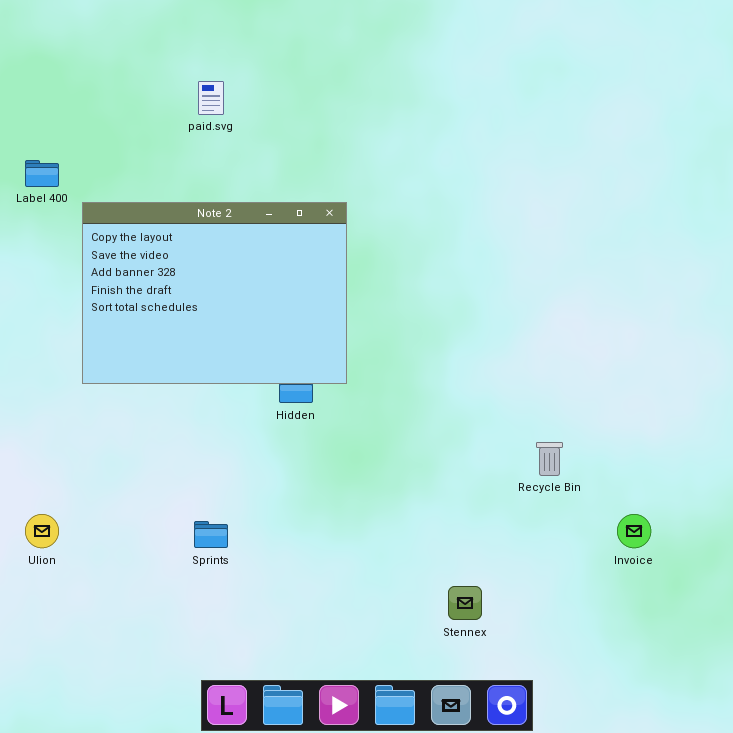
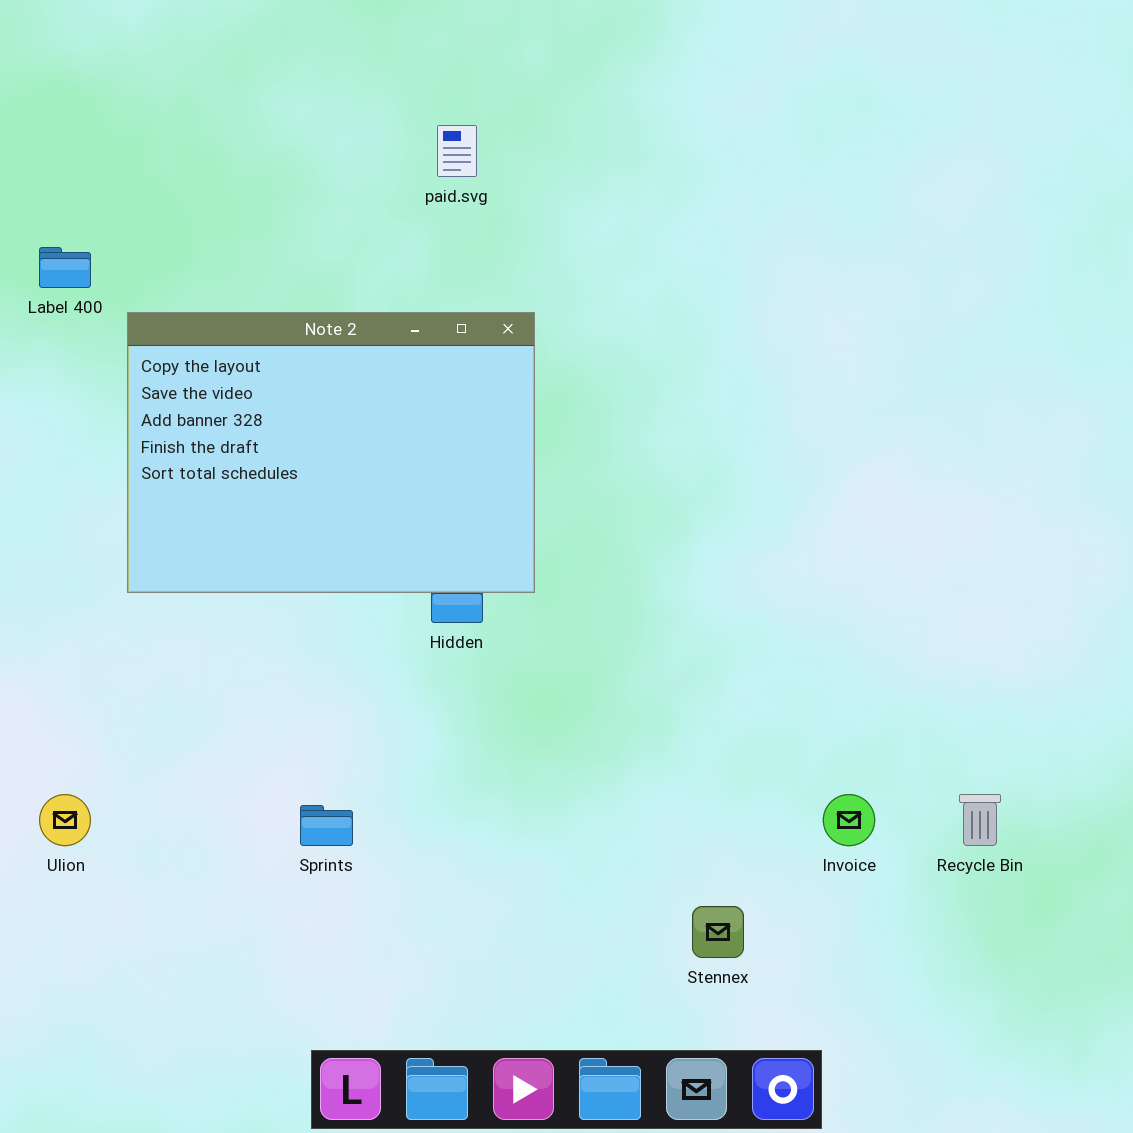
paid.svg: [198,81,224,115] -> [437,125,477,177], moved
Recycle Bin: [536,442,563,476] -> [959,794,1001,846], moved
Invoice: [617,514,651,548] -> [823,794,875,846], moved

